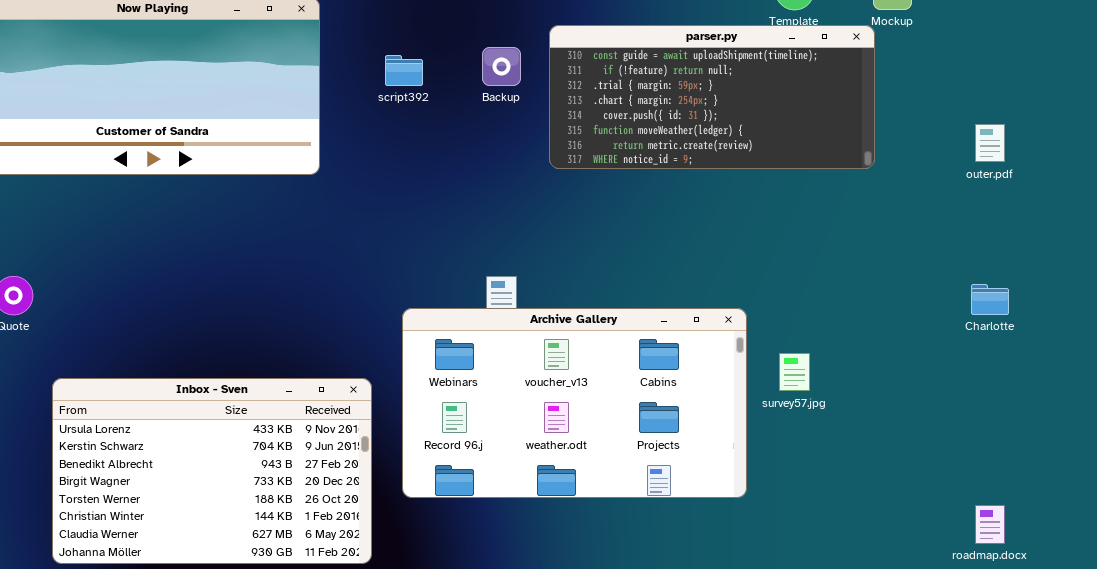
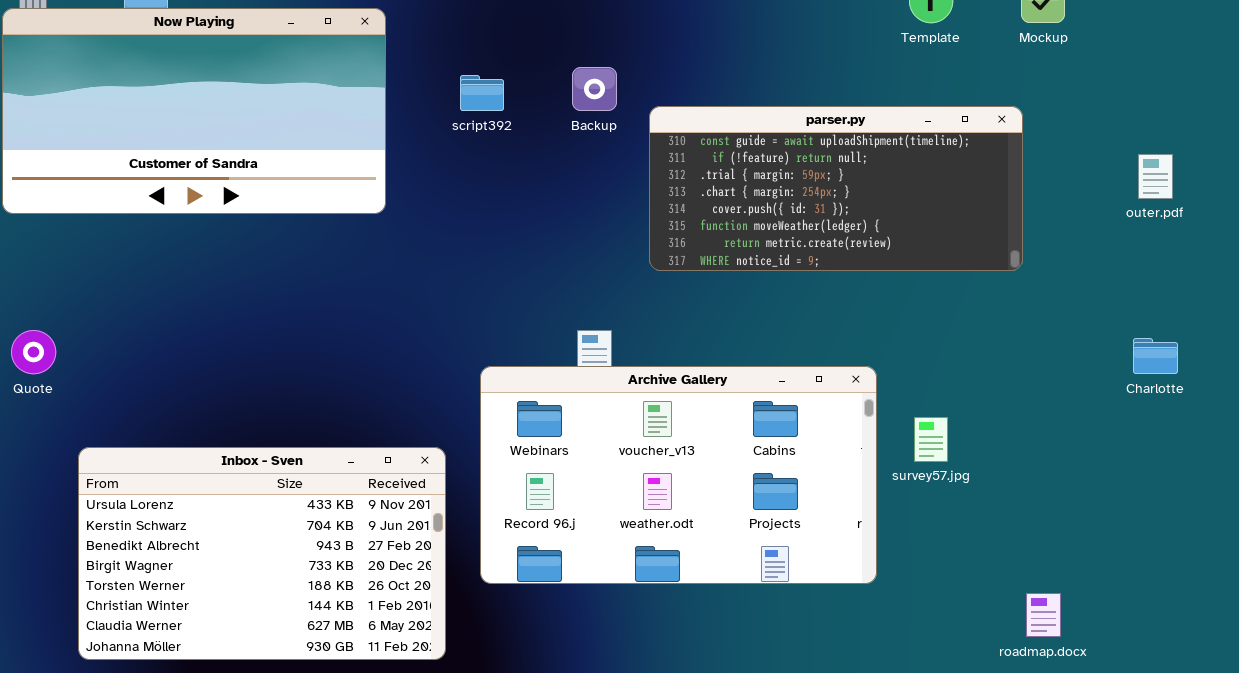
parser.py: [549,25,875,169] -> [649,106,1023,271], moved
roadmap.docx: [975,505,1005,544] -> [1026,593,1061,637], moved

